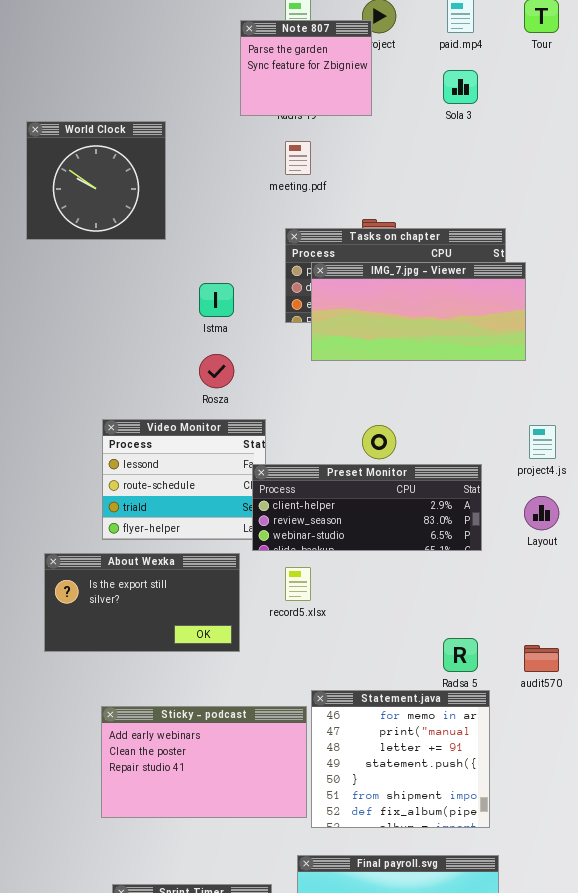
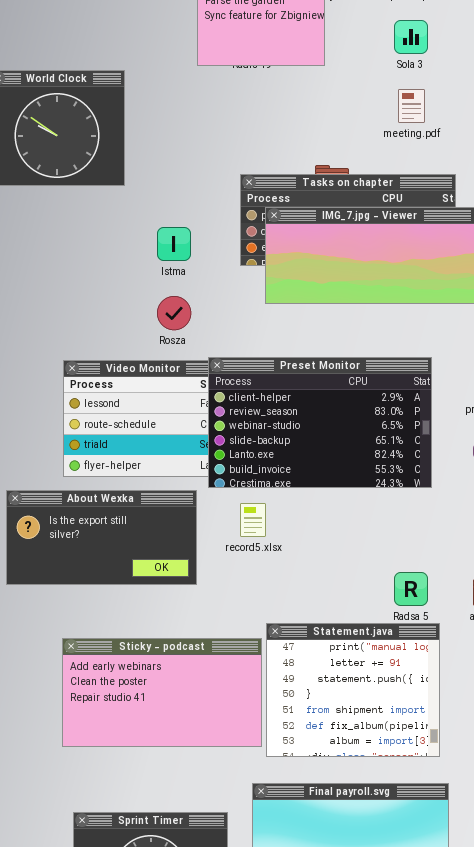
meeting.pdf: [285,141,311,175] -> [398,89,425,123], moved
Preset Monitor: [252,464,482,551] -> [208,357,432,488], resized
Statement.java: [311,690,490,828] -> [266,623,440,757], scrolled down 1 row

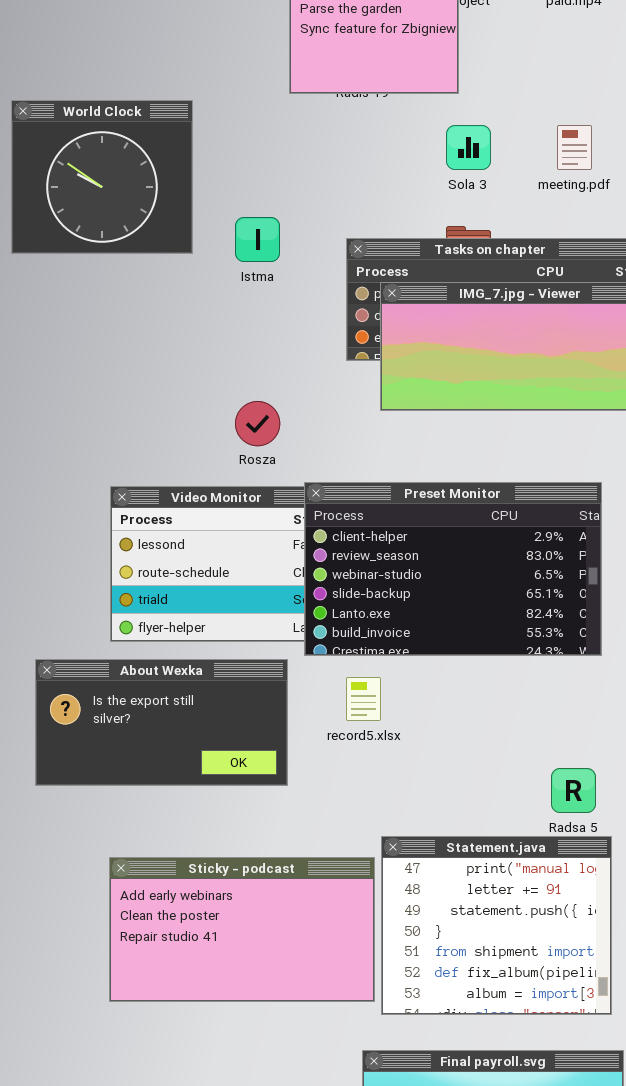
Sola 3: [394,20,428,54] -> [446,125,491,170], moved
Istma: [157,227,191,261] -> [235,217,280,262], moved

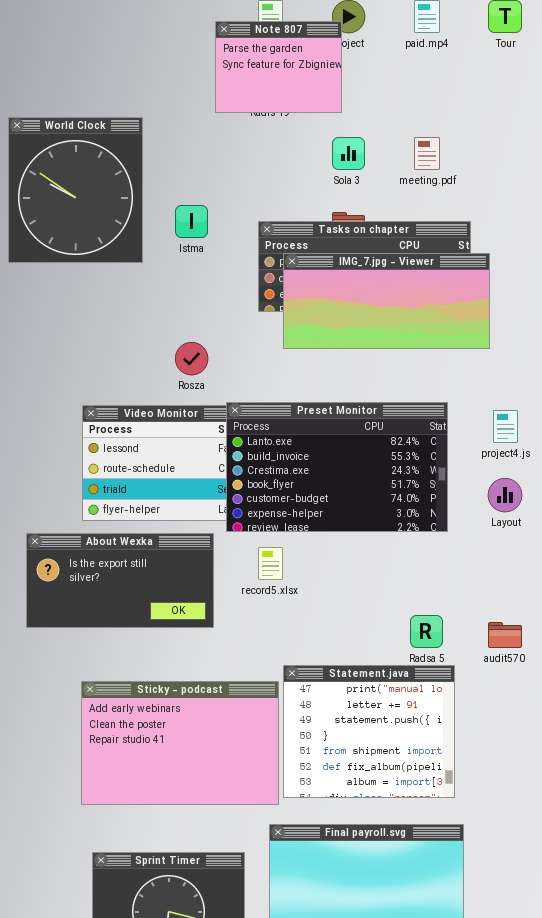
World Clock: [11,100,193,254] -> [8,117,143,263], resized
Preset Monitor: [304,482,602,656] -> [226,402,448,532], scrolled down 4 rows
Sticky - podcast: [109,857,375,1002] -> [81,681,279,805], resized

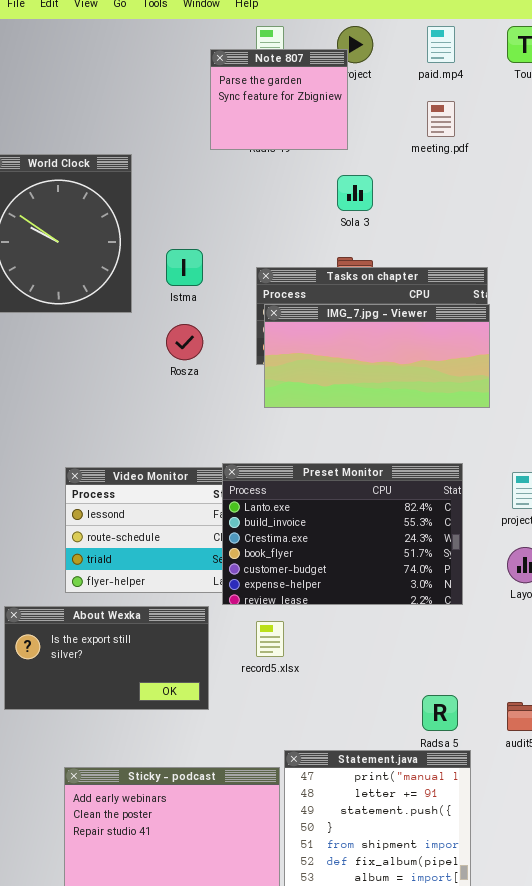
meeting.pdf: [414,137,440,170] -> [427,101,455,137], moved
IMG_7.jpg - Viewer: [283,253,490,349] -> [264,304,490,408], moved
Rosza: [175,342,208,375] -> [166,324,203,360], moved

